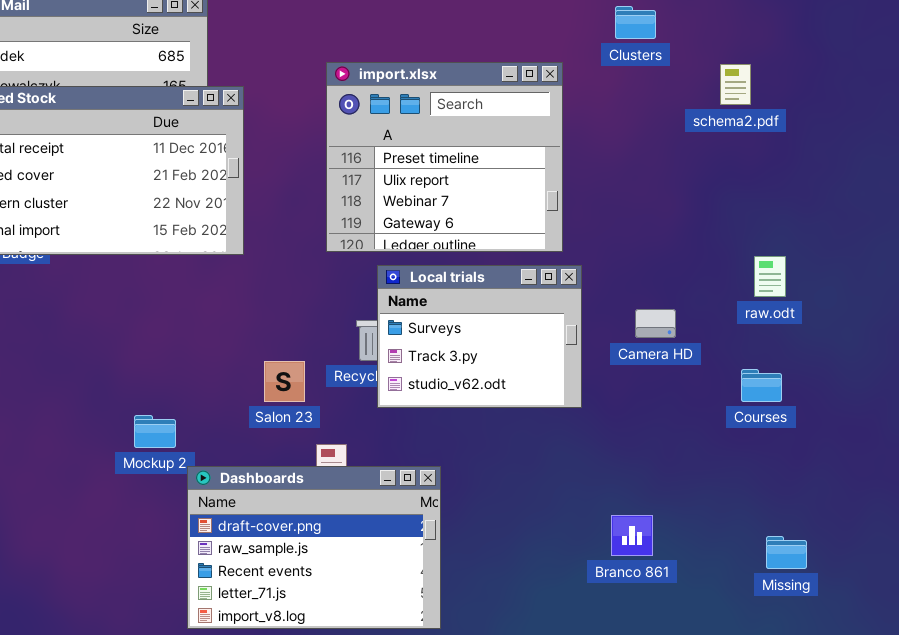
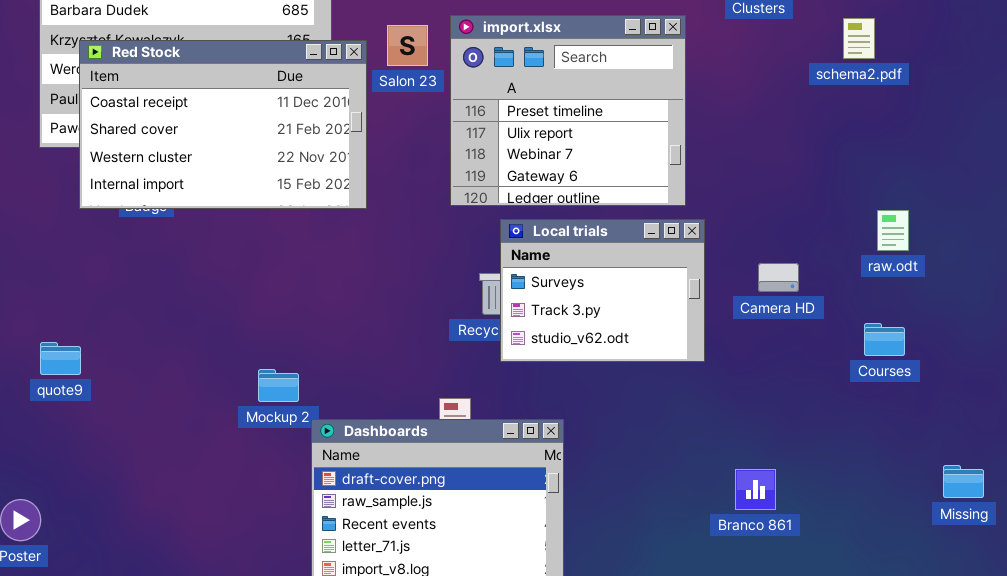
Salon 23: [264,361,305,402] -> [387,25,428,66], moved
Missing: [766,536,807,569] -> [943,465,984,498], moved

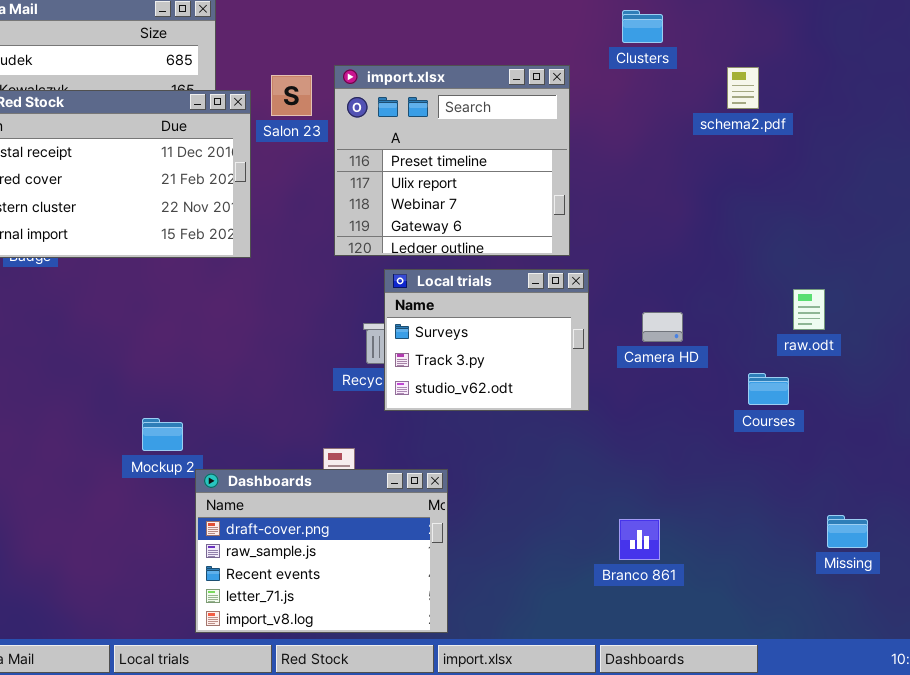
raw.odt: [877,210,909,251] -> [793,289,825,330], moved

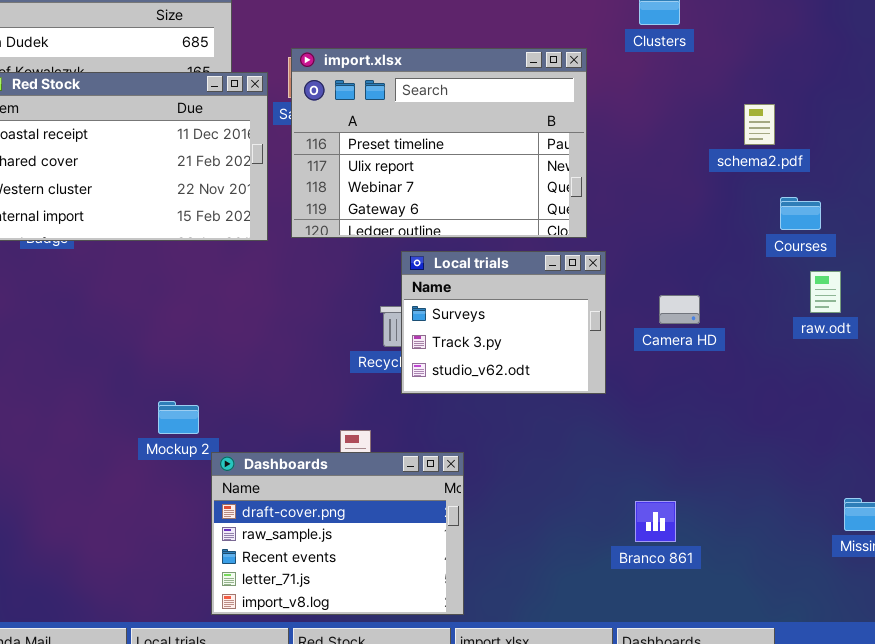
import.xlsx: [334,65,570,256] -> [291,48,587,238], resized
schema2.pdf: [727,67,759,109] -> [744,104,775,145], moved
Courses: [748,373,789,405] -> [780,197,821,230], moved

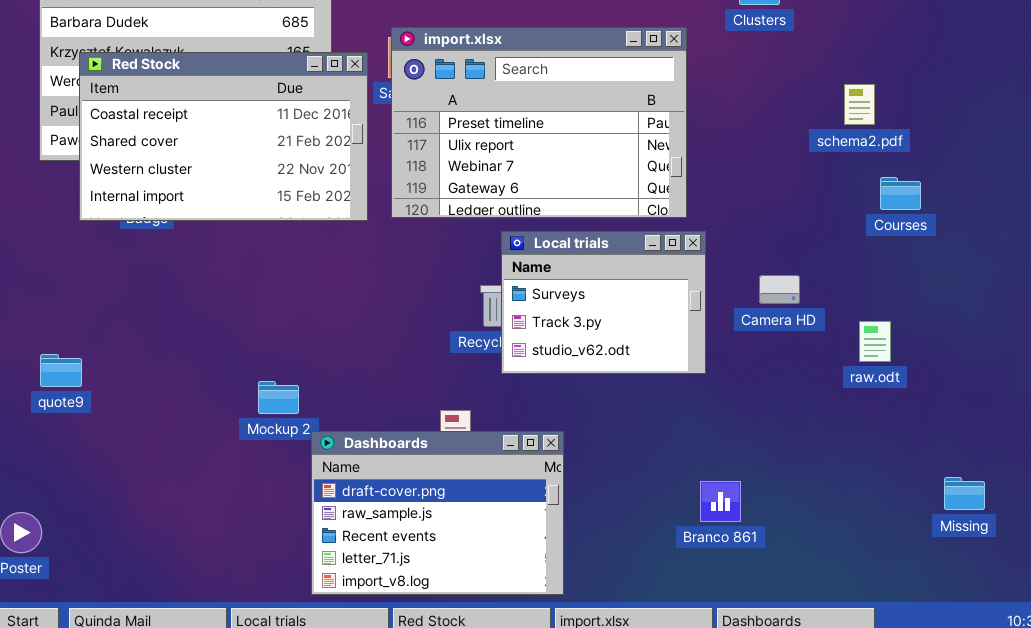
raw.odt: [810,271,841,313] -> [859,321,891,362], moved
Branco 861: [635,501,676,542] -> [700,481,741,522], moved

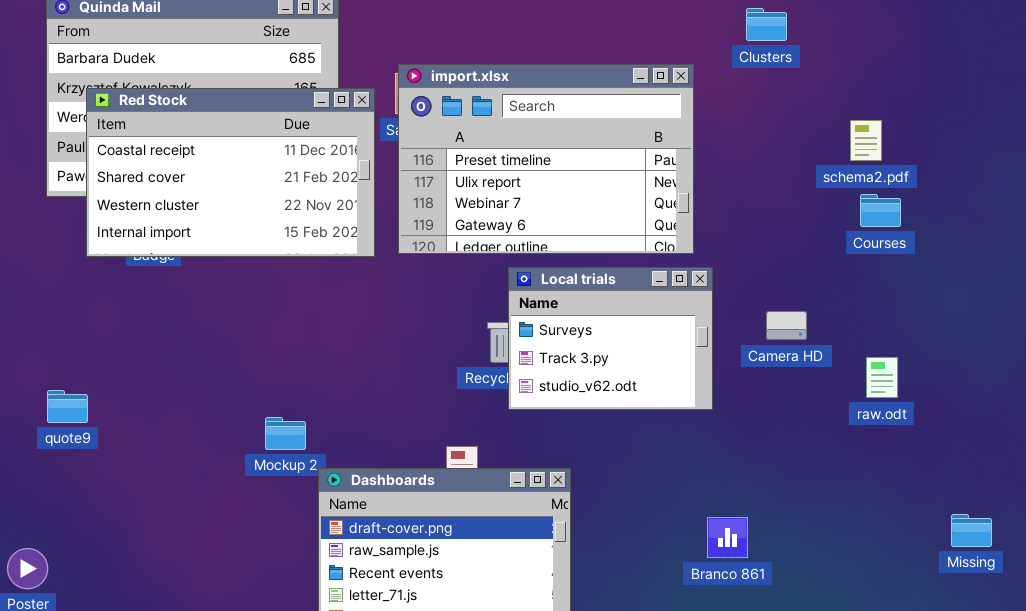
Courses: [880,177,921,210] -> [860,194,901,227], moved

